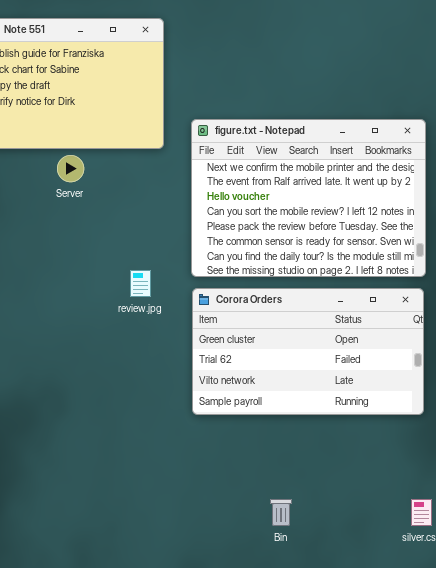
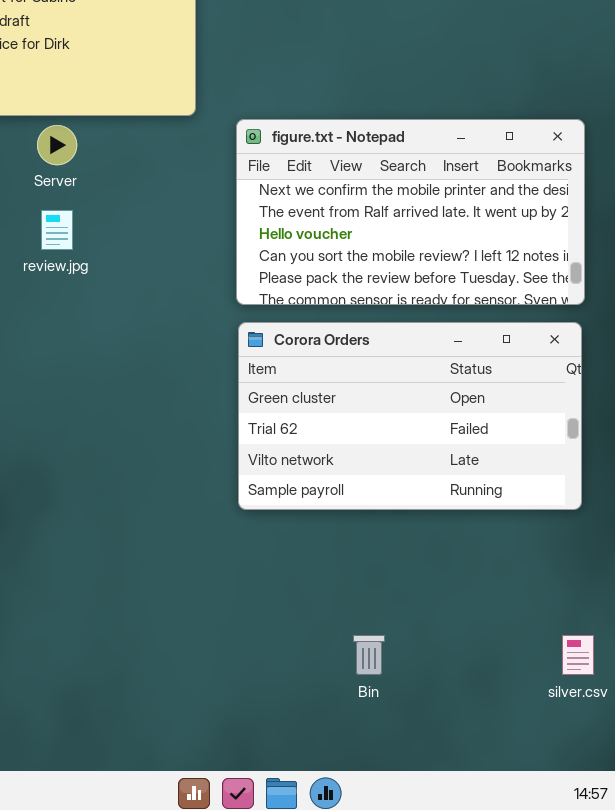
figure.txt - Notepad: [191,119,426,277] -> [236,119,585,305], resized
review.jpg: [130,270,151,297] -> [41,210,73,250], moved

